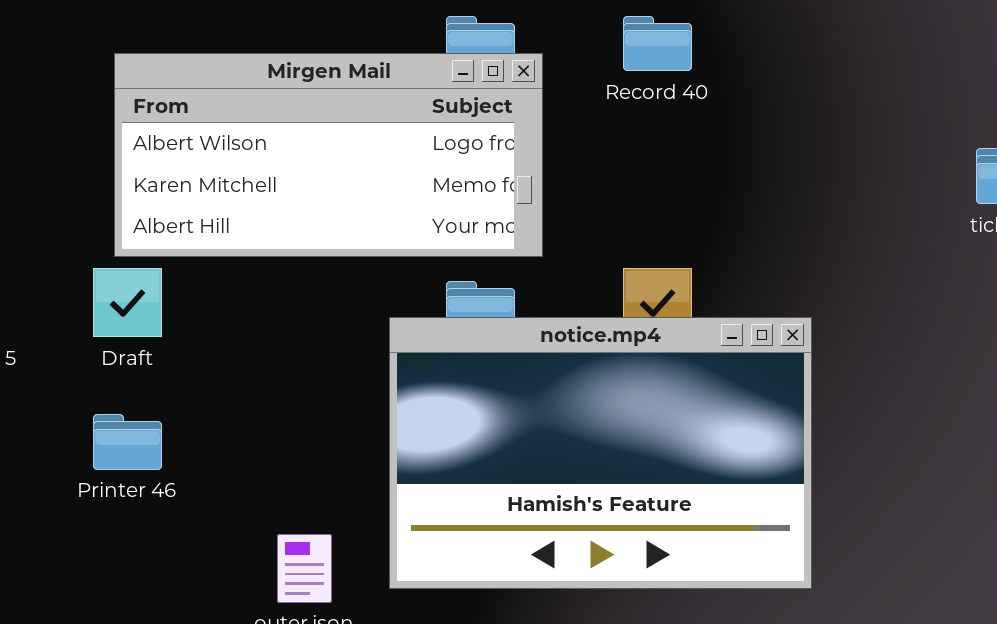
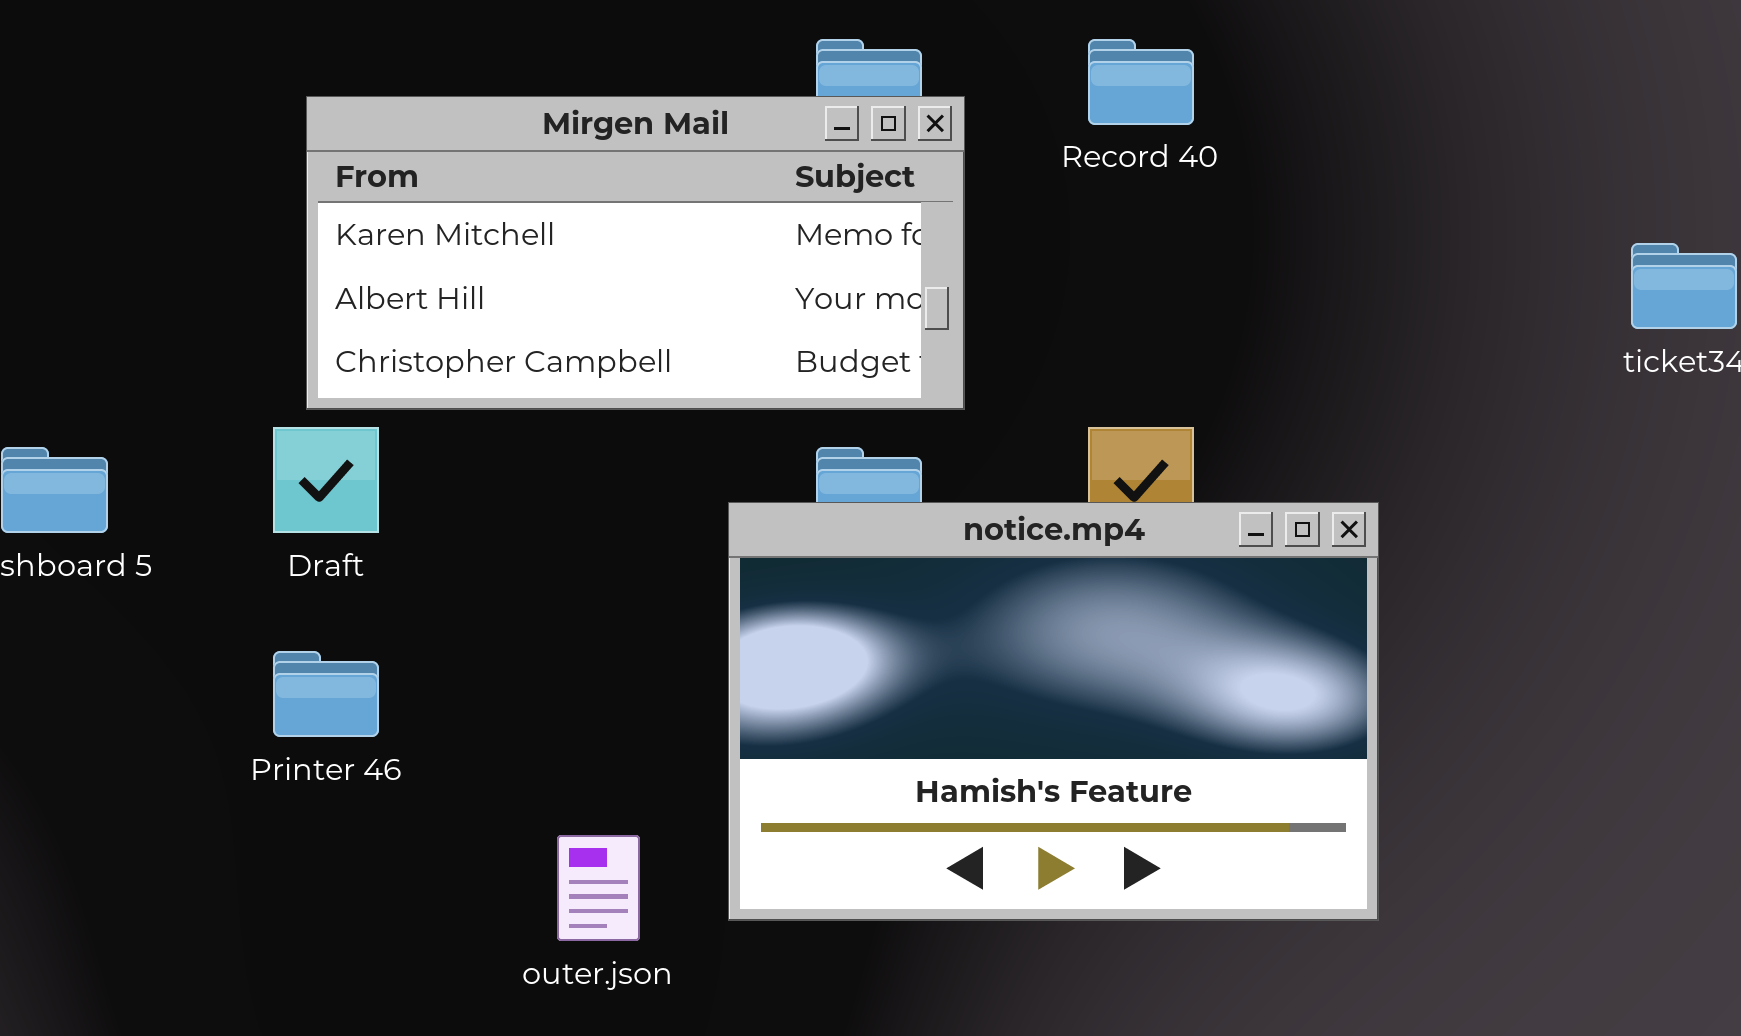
Mirgen Mail: [114,53,543,257] -> [306,96,965,410], scrolled down 1 row

